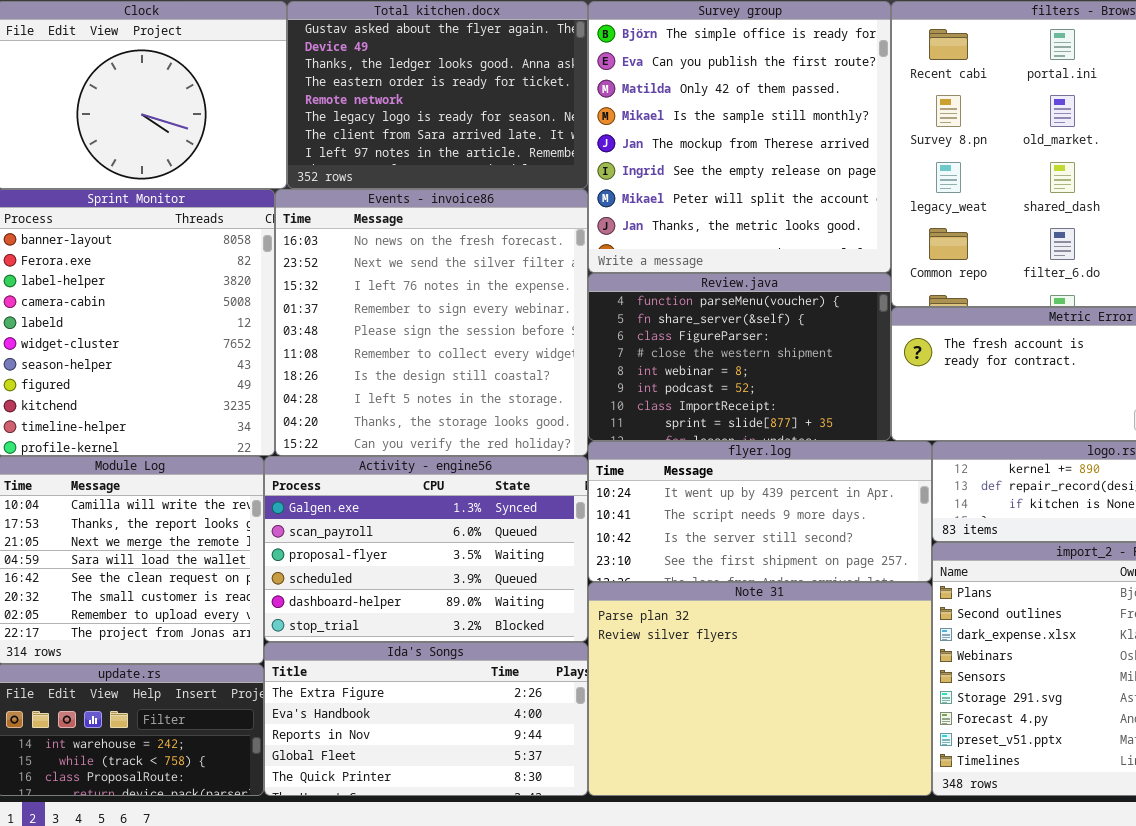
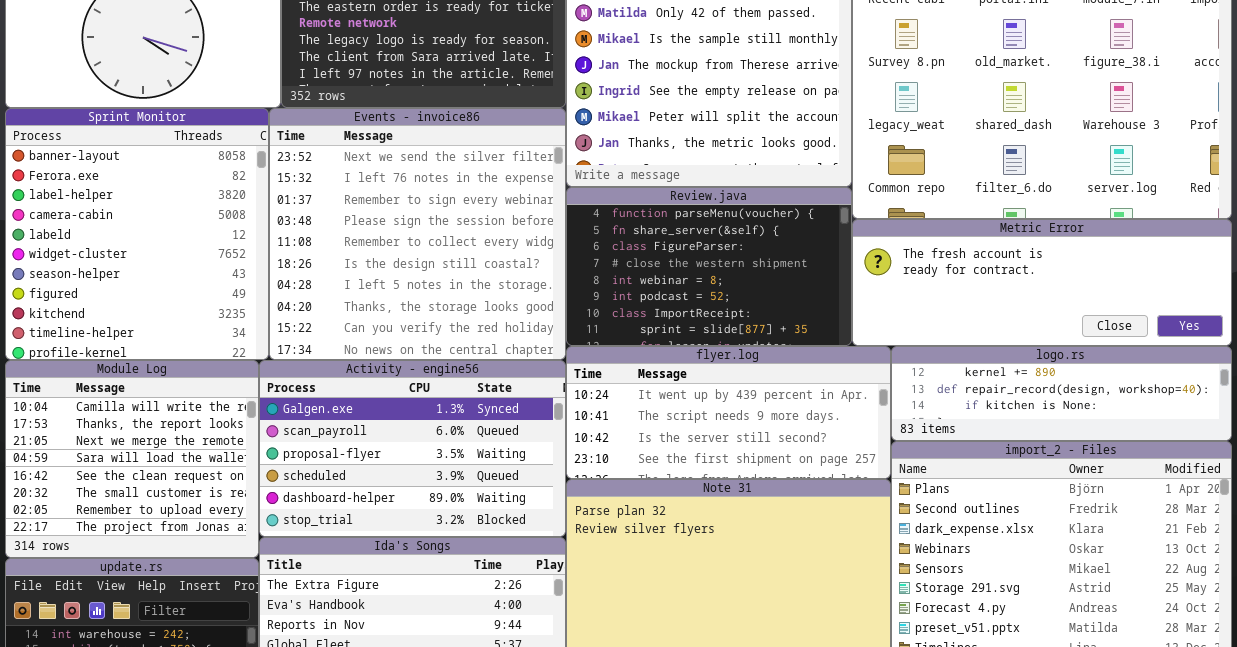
Events - invoice86: [275,189,588,456] -> [269,108,566,360], scrolled down 1 row

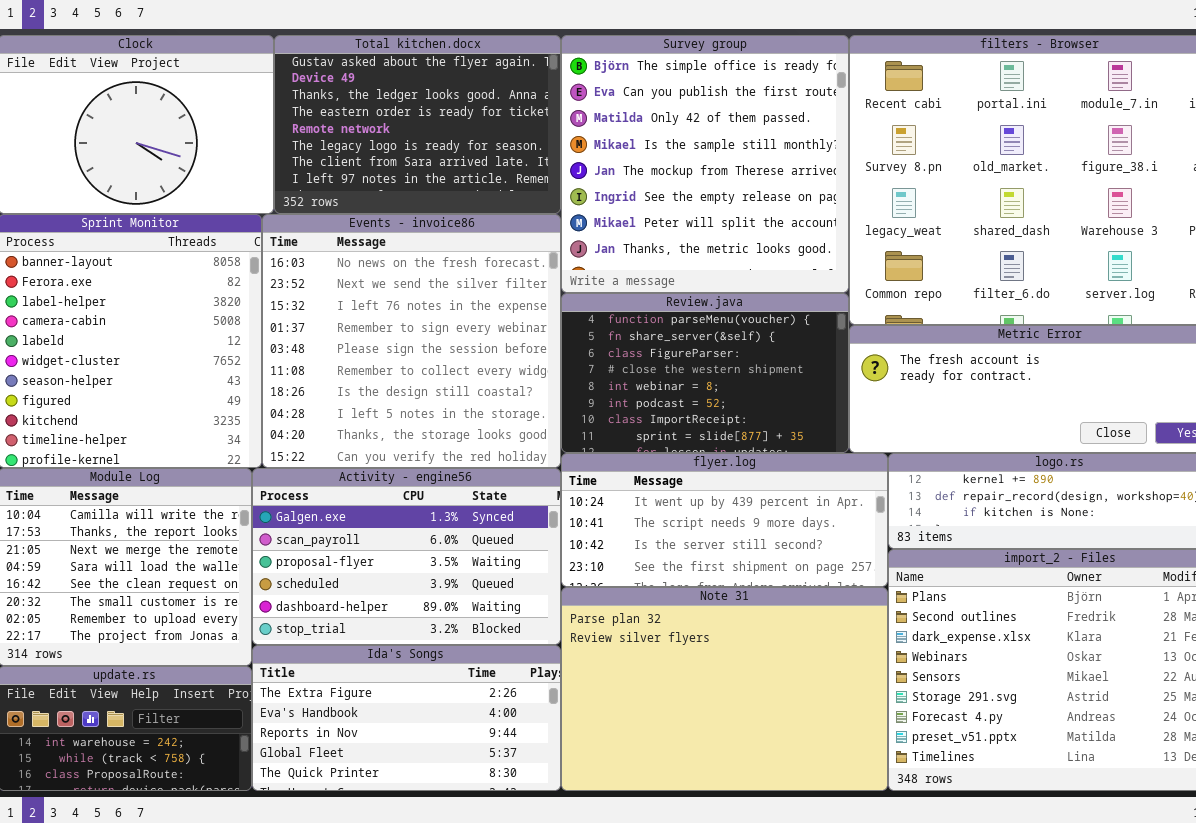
Events - invoice86: [269,108,566,360] -> [262,214,561,468], scrolled up 1 row

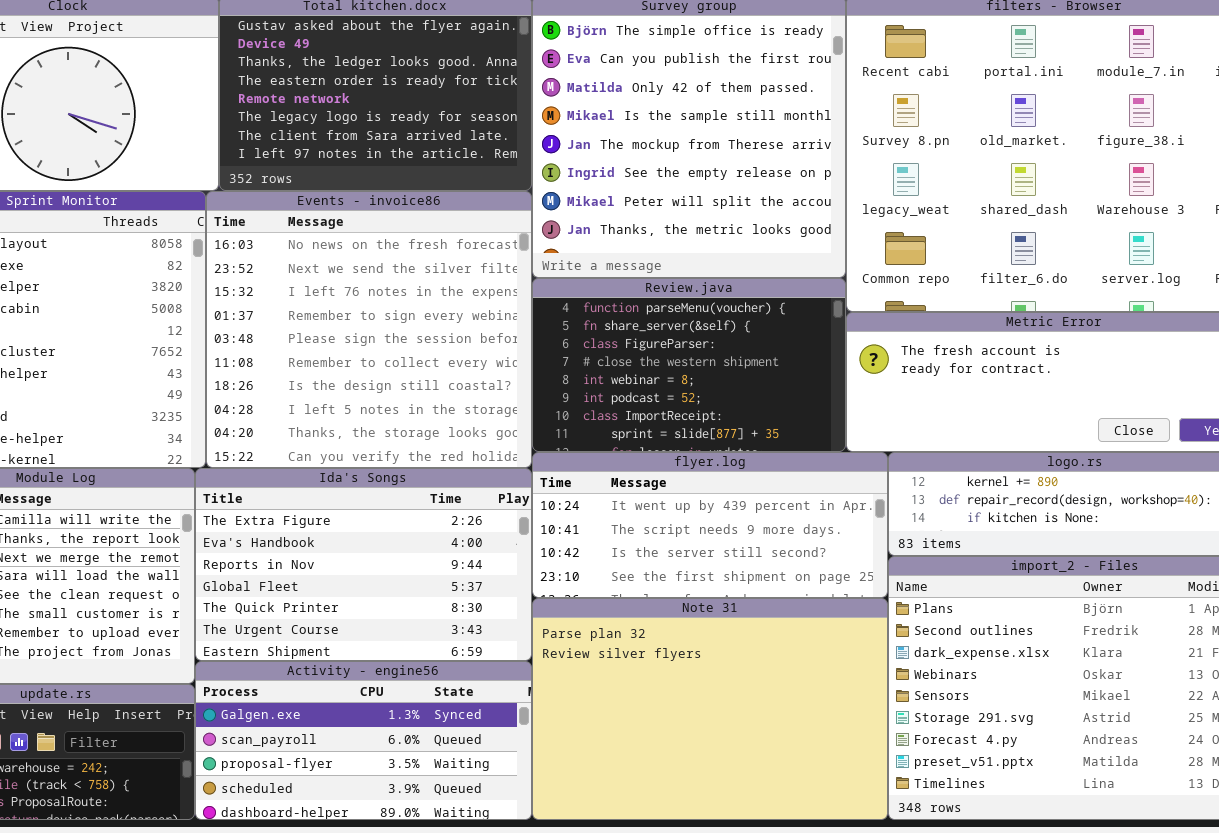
Activity - engine56: [252,468,561,645] -> [195,661,532,820], moved, resized
Ida's Songs: [252,645,561,791] -> [195,468,532,661], moved, resized

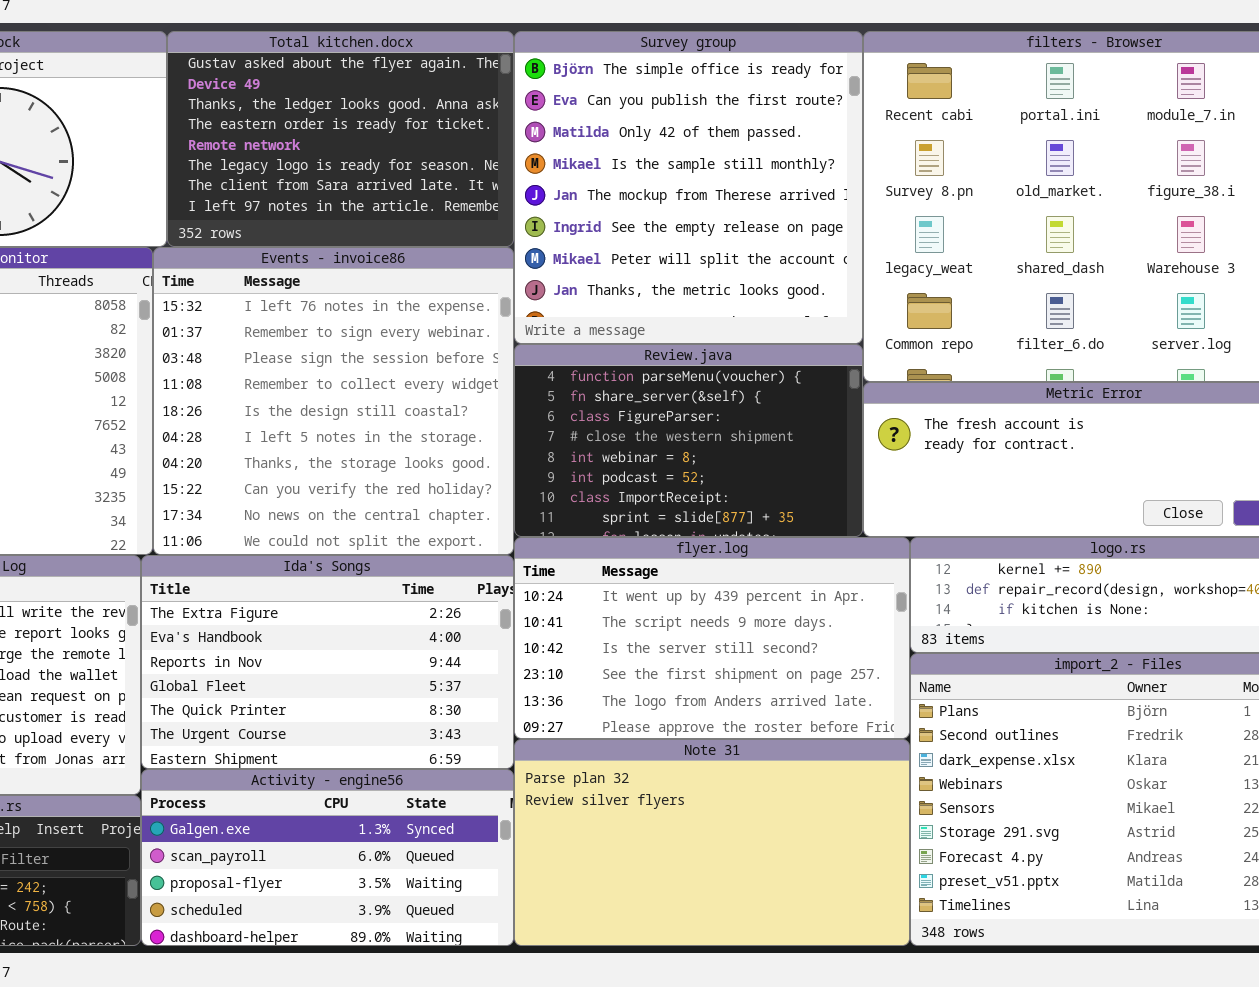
Events - invoice86: [206,191,532,468] -> [153,247,514,555], scrolled down 2 rows
flyer.log: [532,452,888,598] -> [514,537,910,739], resized
Note 31: [532,598,888,820] -> [514,739,910,946], resized

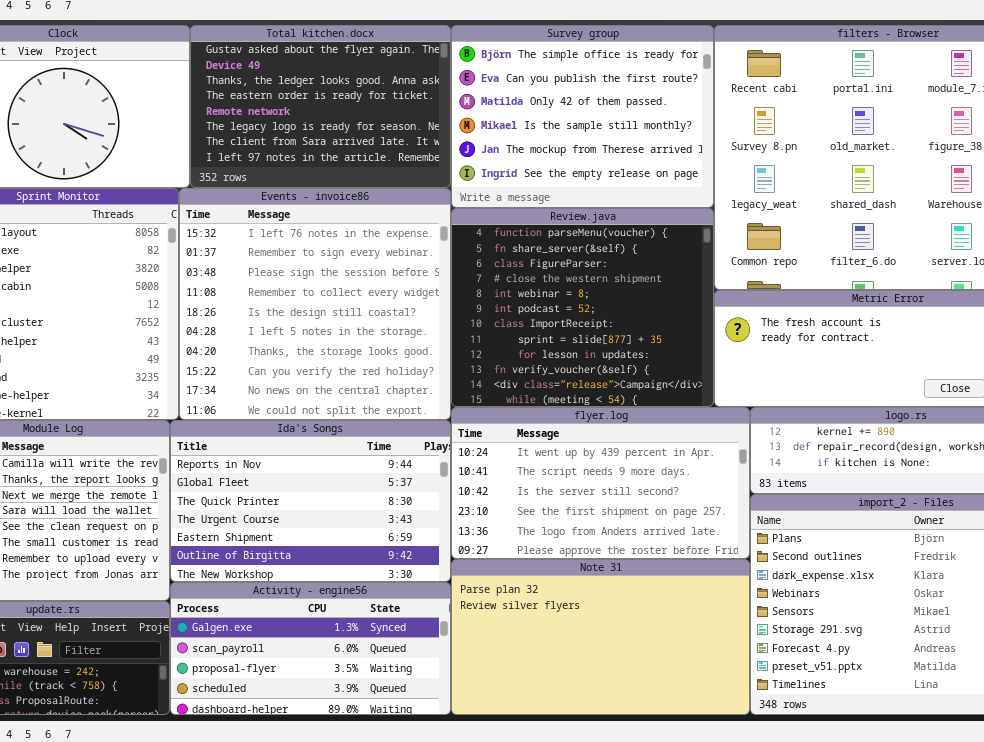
Survey group: [514,31,863,344] -> [451,25,714,208], resized
Review.java: [514,344,863,537] -> [451,208,714,407], resized
Ida's Songs: [141,555,514,769] -> [170,420,451,582], scrolled down 2 rows

